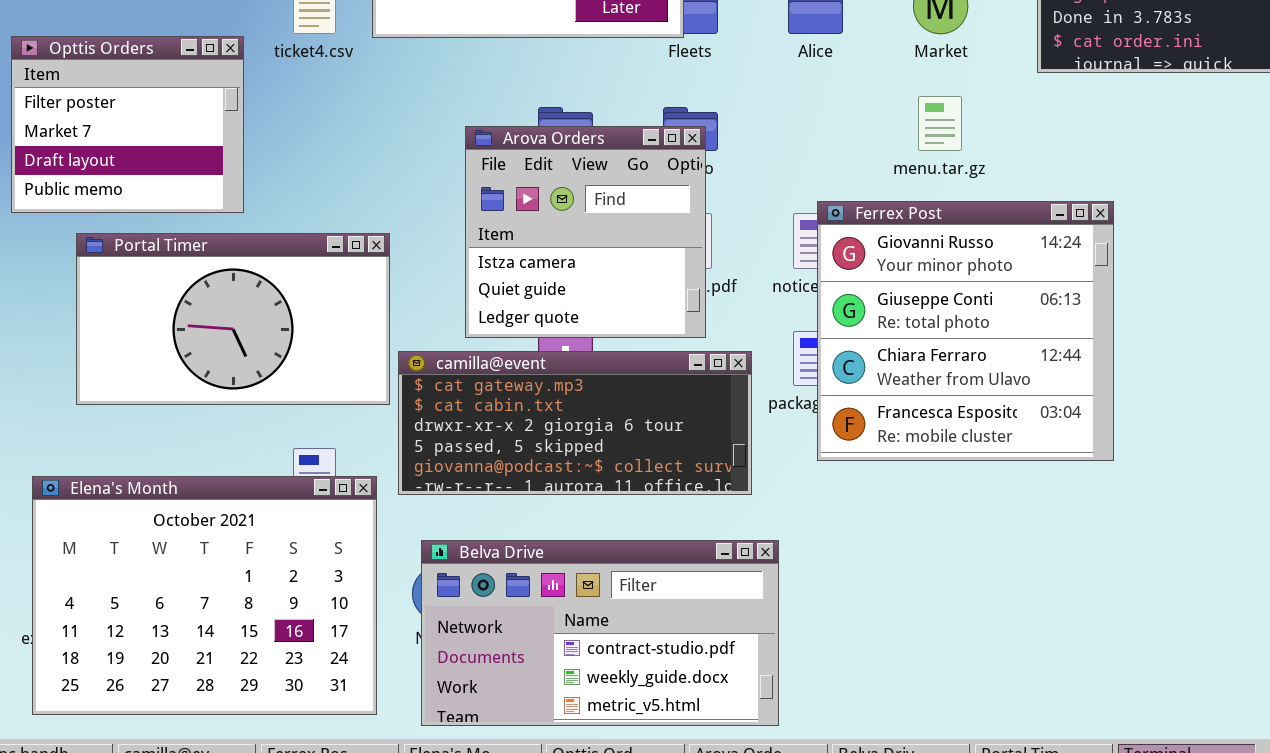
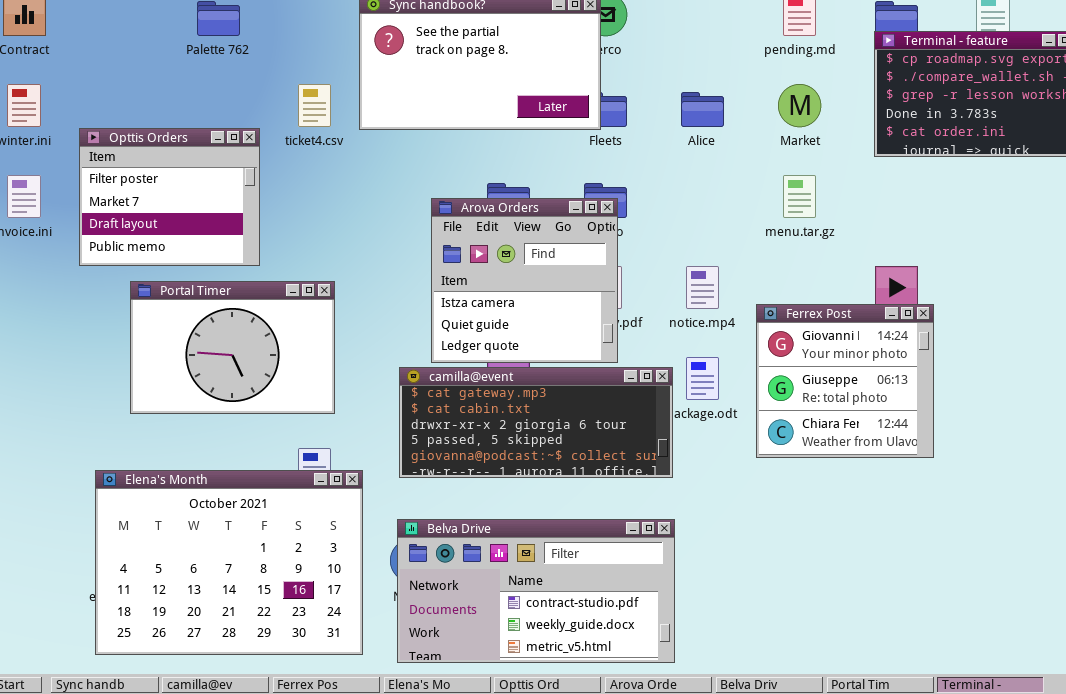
Ferrex Post: [817,201,1114,461] -> [756,304,934,458], resized
Portal Timer: [76,233,390,405] -> [130,281,335,414], resized
camilla@event: [398,351,752,495] -> [399,367,673,478], moved

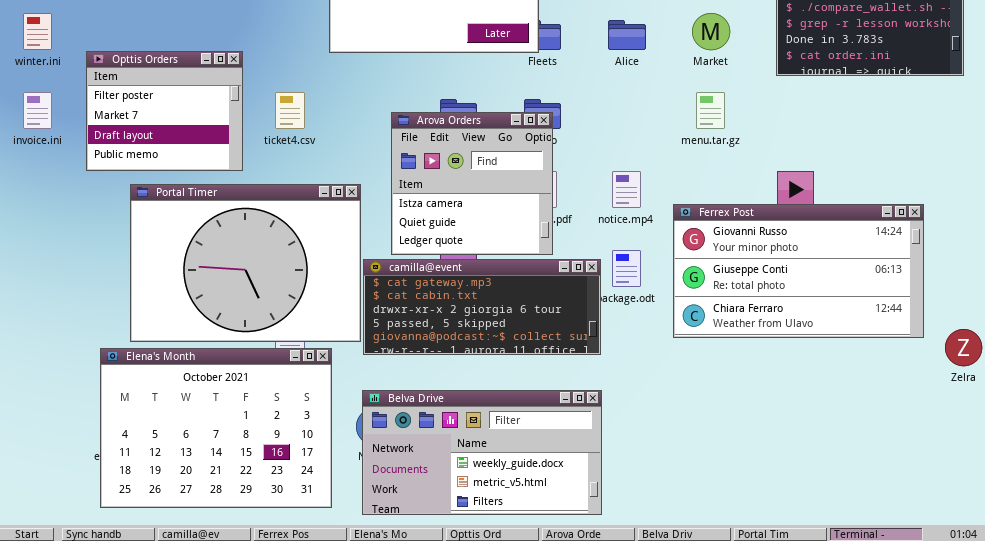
ticket4.csv: [298,84,331,127] -> [275,92,305,129], moved
Portal Timer: [130,281,335,414] -> [130,184,361,342], resized
Ferrex Post: [756,304,934,458] -> [673,204,924,338], resized
Belva Drive: [397,519,675,663] -> [362,390,602,515], scrolled down 1 row

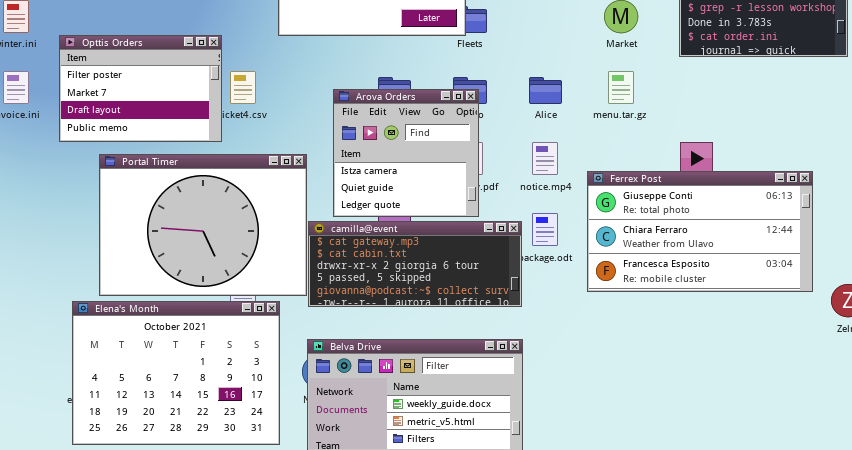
Alice: [608,20,646,50] -> [529,77,562,104], moved
Opttis Orders: [86,51,243,171] -> [59,35,222,142], resized
Ferrex Post: [673,204,924,338] -> [587,171,813,292], scrolled down 1 row

